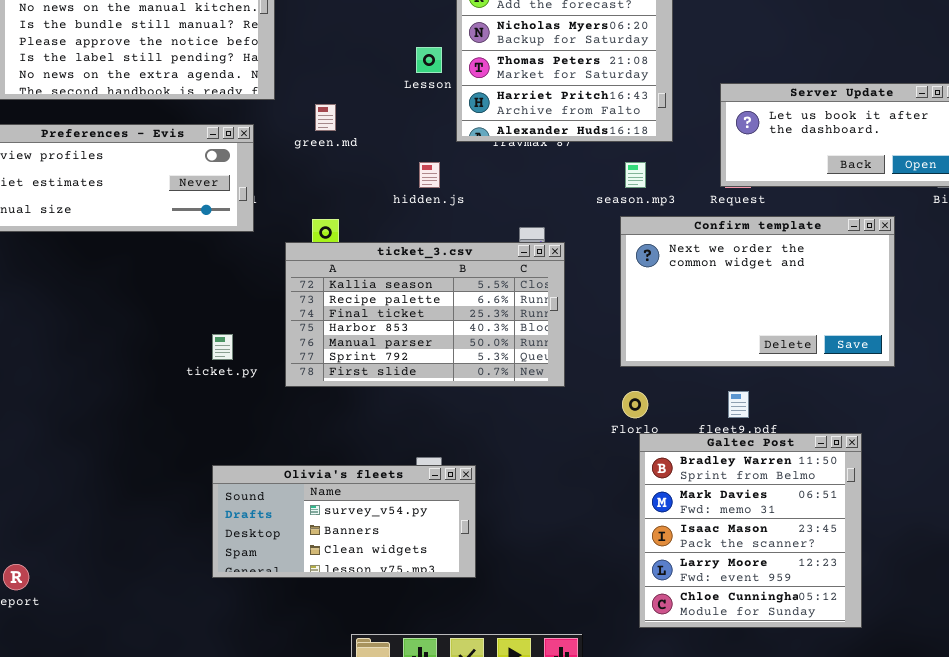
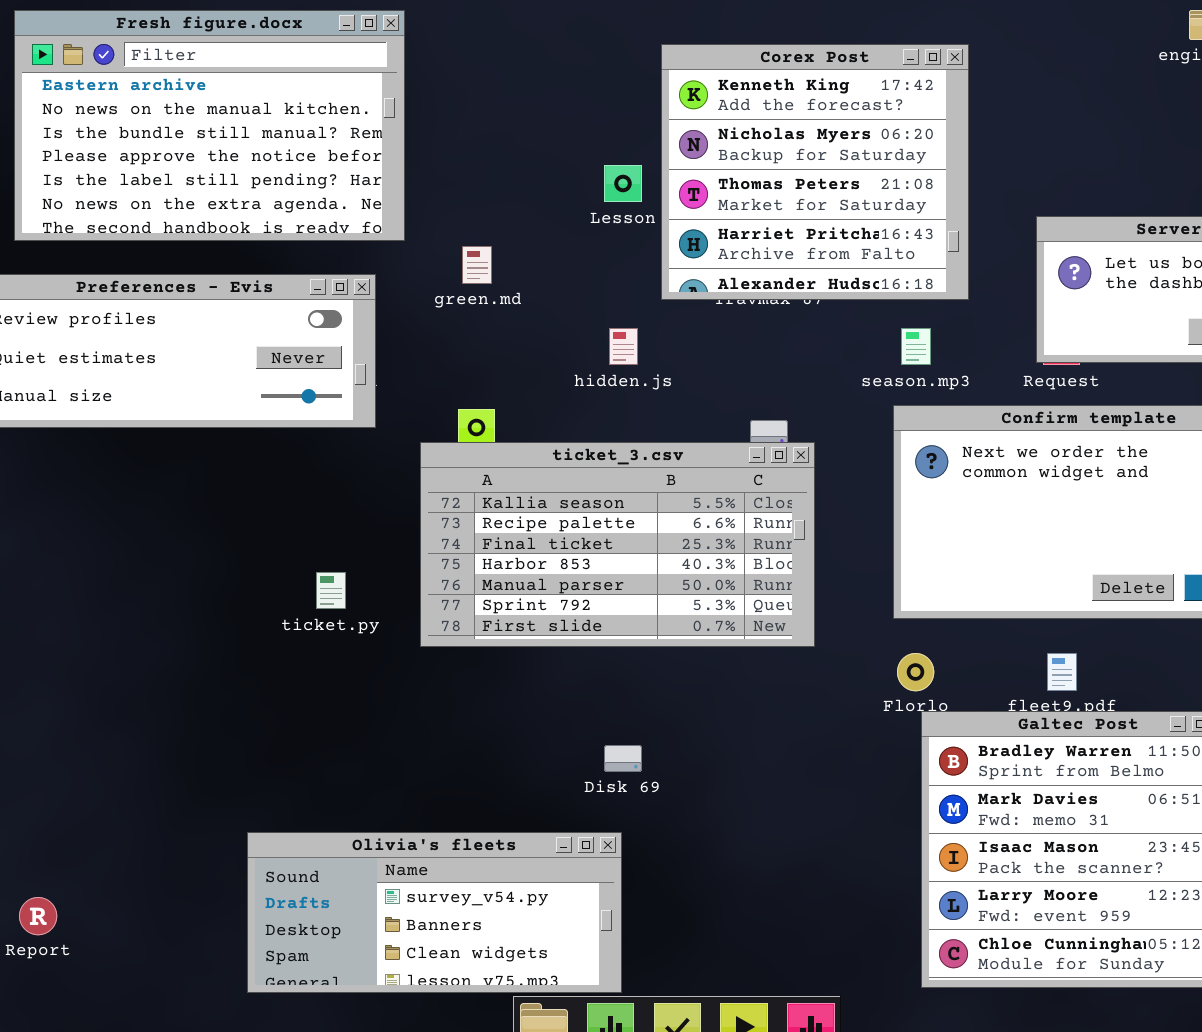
Olivia's fleets: [212,465,476,578] -> [247,832,622,993], moved

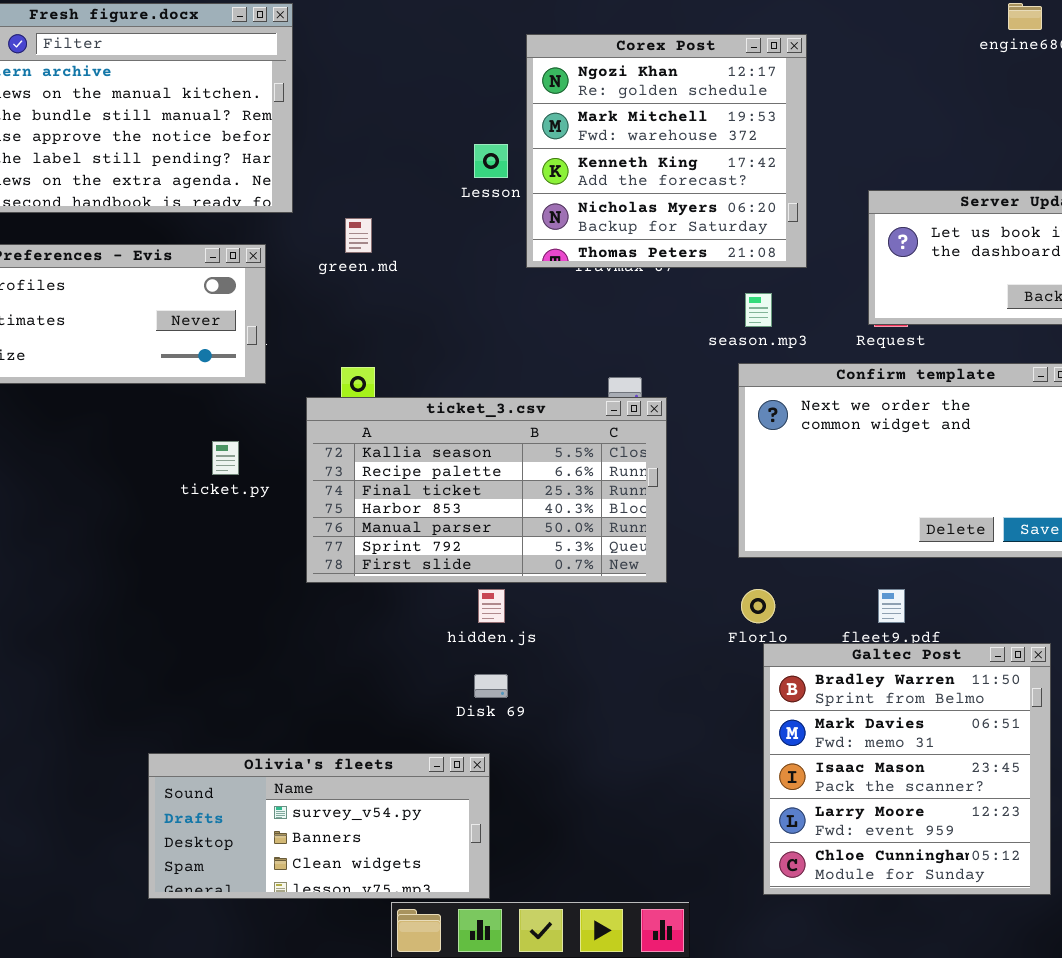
Corex Post: [661,44,969,300] -> [526,34,807,268], scrolled up 2 rows
hidden.js: [609,328,638,365] -> [478,589,505,623], moved
ticket.py: [316,572,346,609] -> [212,441,239,475], moved

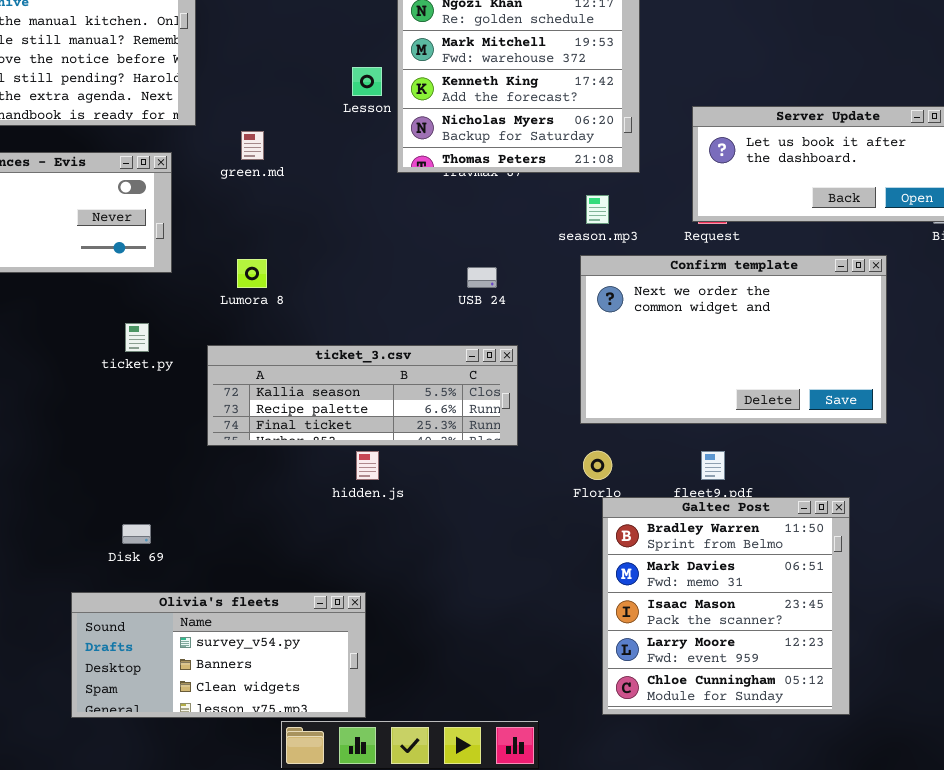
ticket_3.csv: [306,397,667,583] -> [207,345,518,446], resized
Disk 69: [474,674,508,698] -> [122,524,151,544], moved

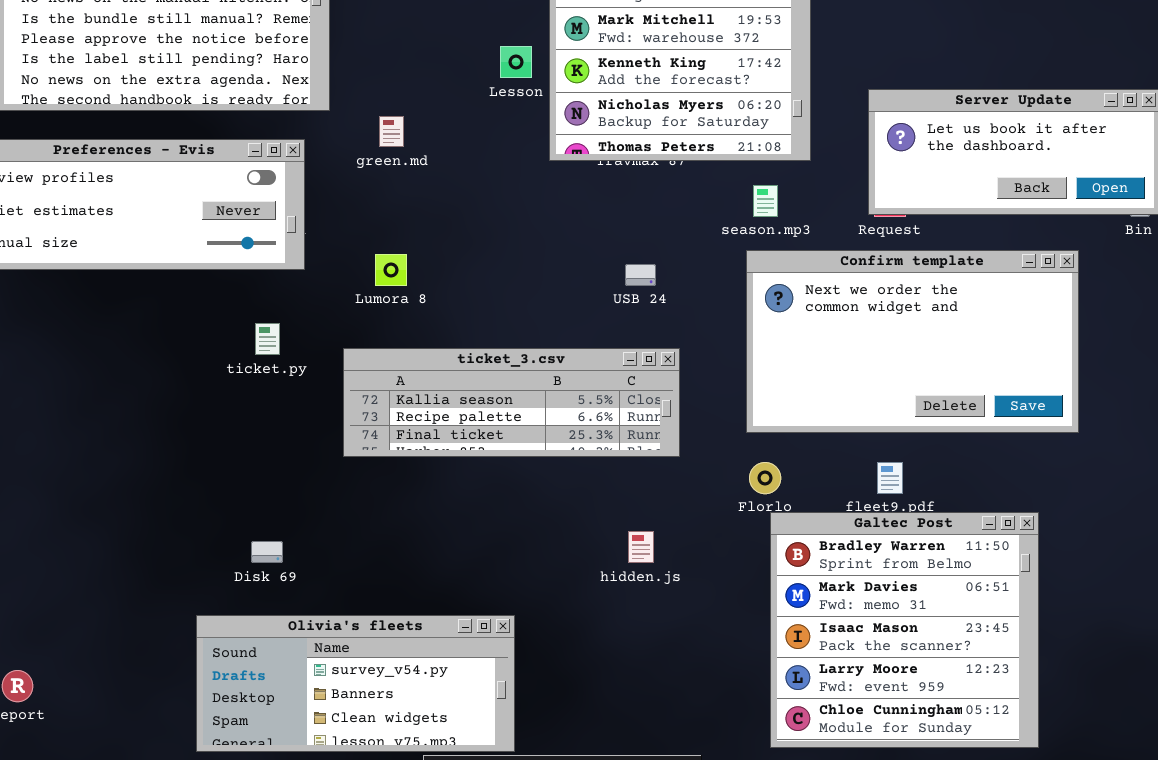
hidden.js: [356,451,379,480] -> [628,531,654,563], moved

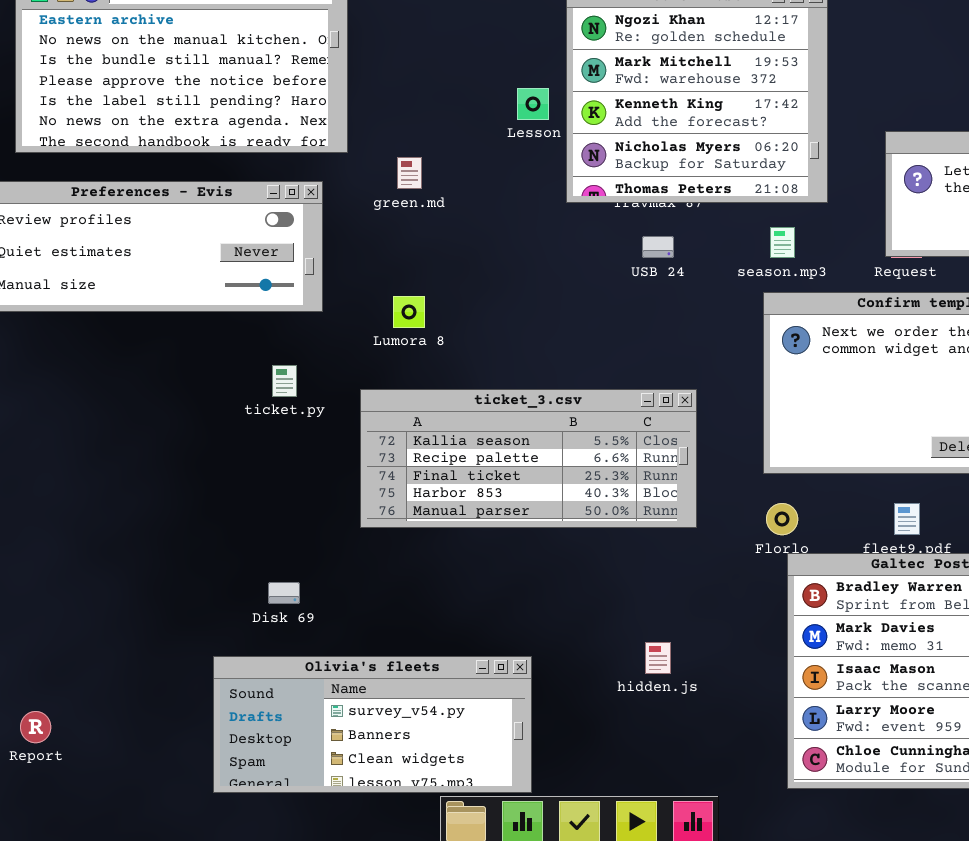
USB 24: [625,264,656,286] -> [642,236,674,258], moved
ticket_3.csv: [343,348,680,457] -> [360,389,697,528], resized
hidden.js: [628,531,654,563] -> [645,642,671,674], moved

